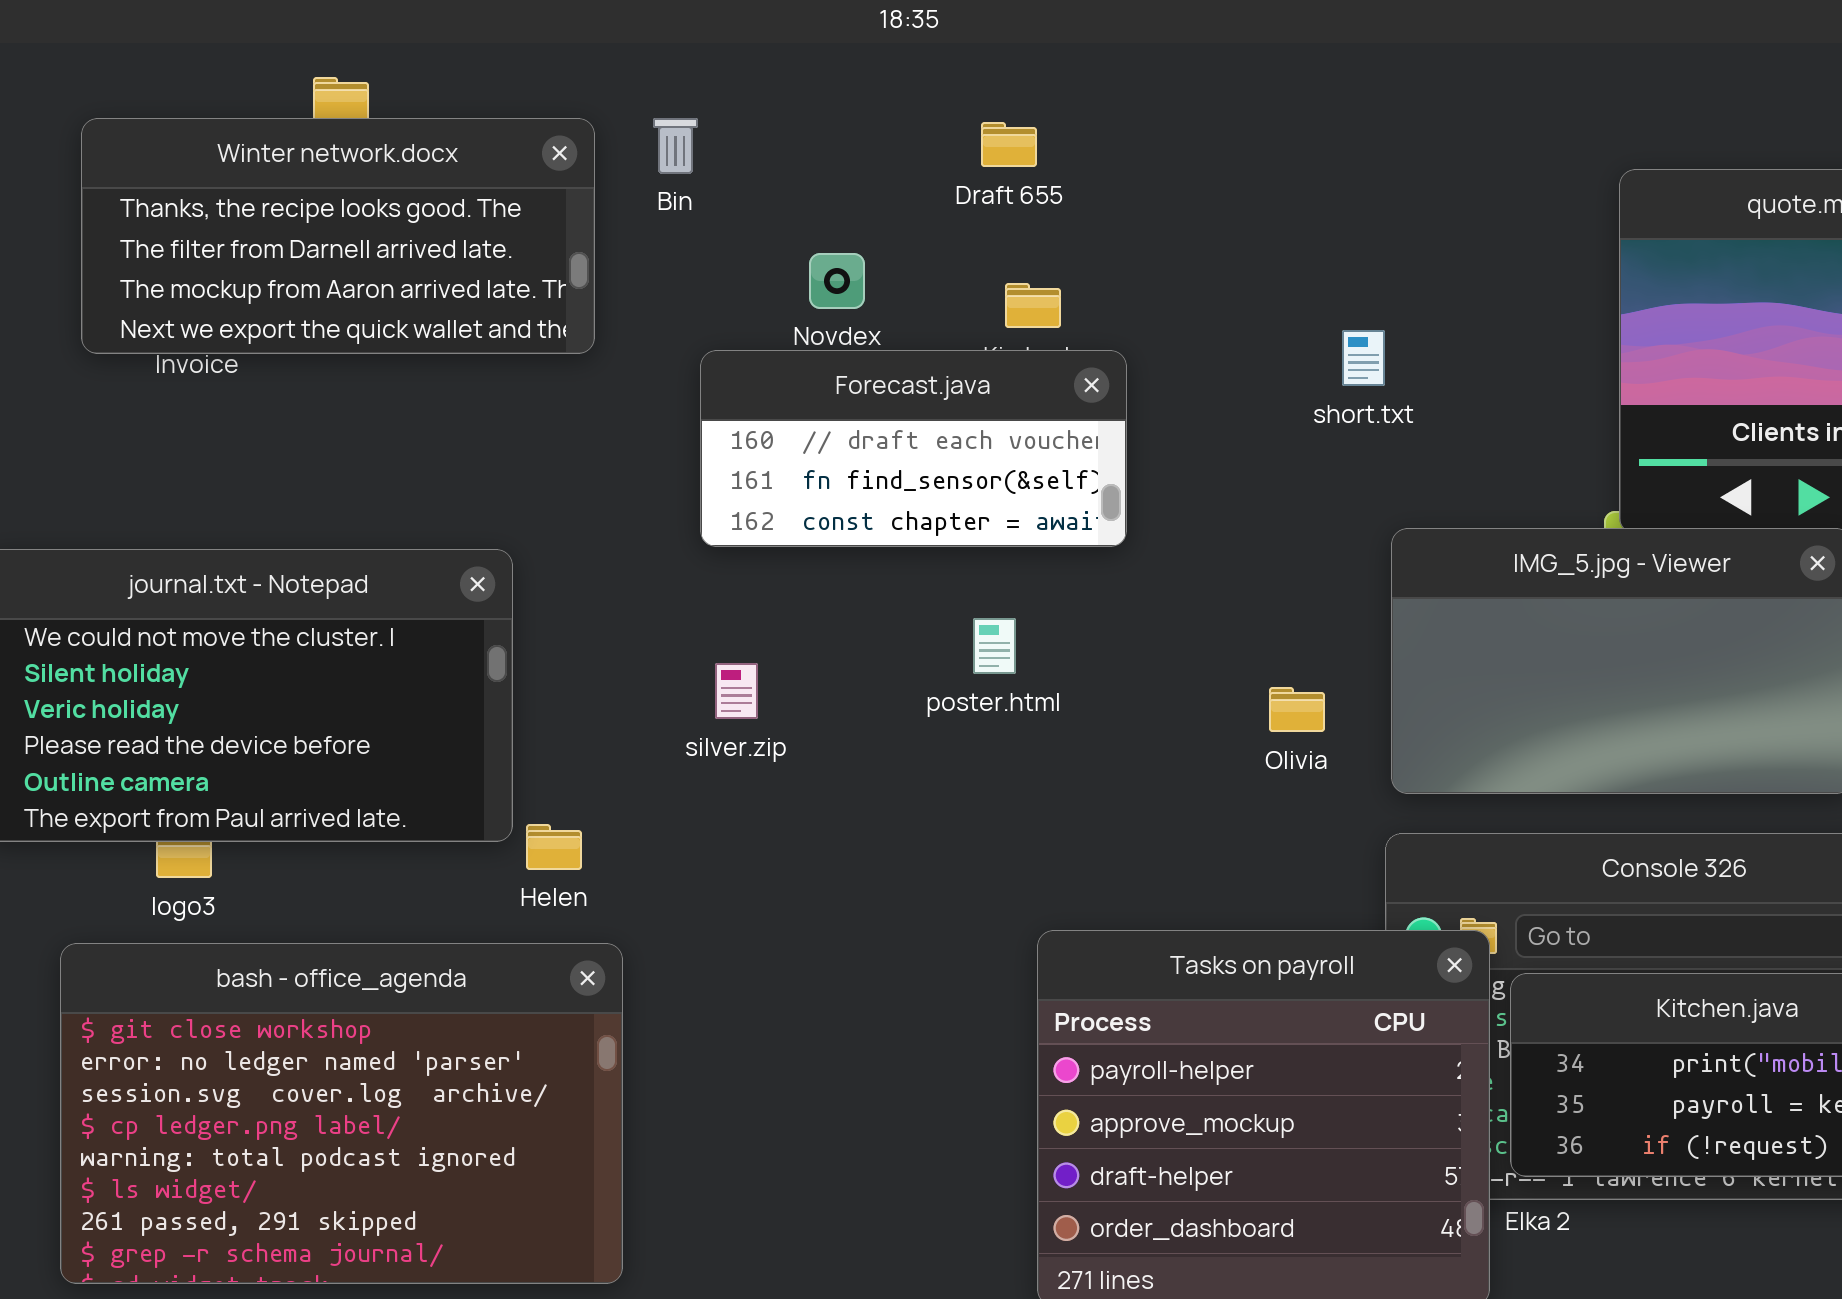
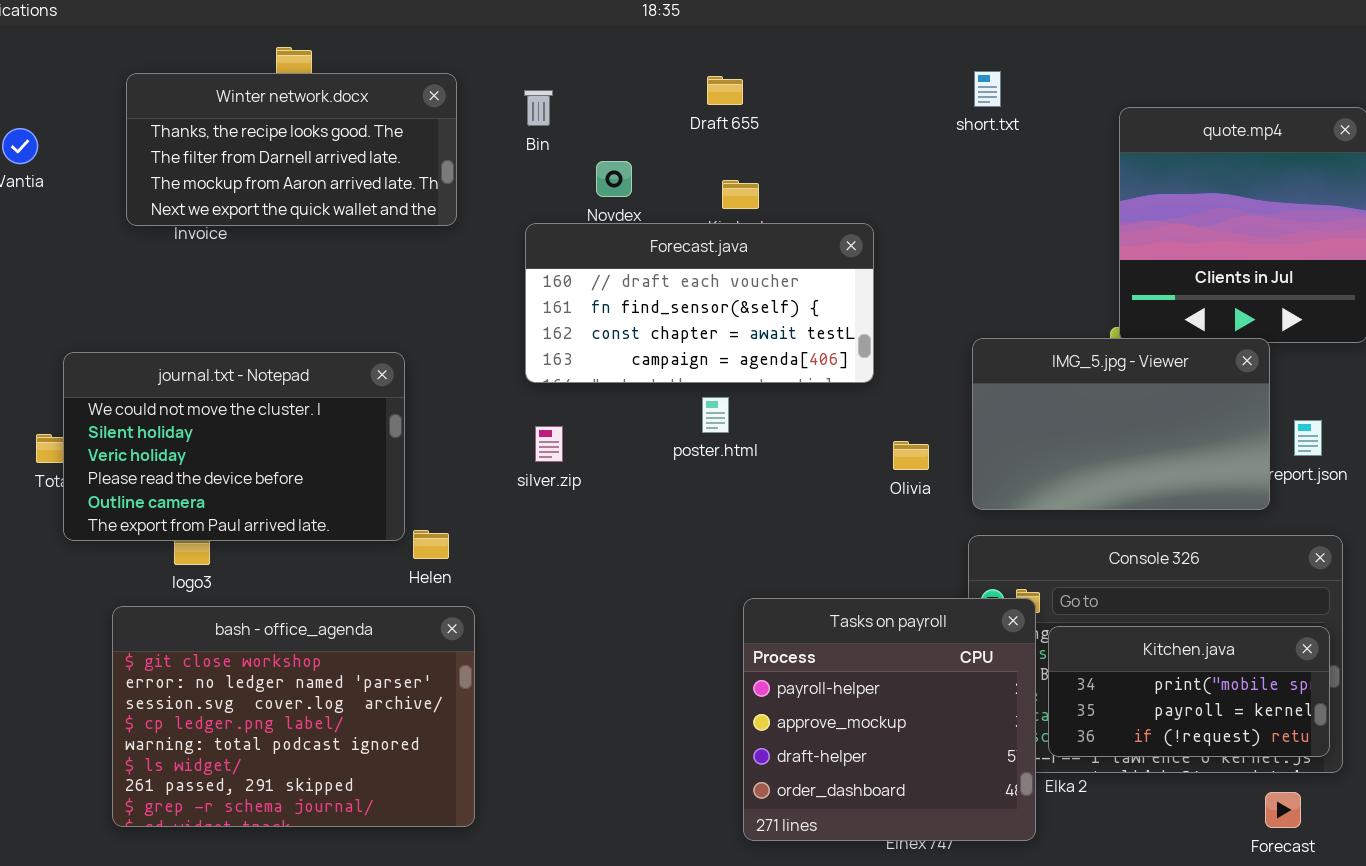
Bin: [653,118,698,174] -> [524,90,553,126], moved
short.txt: [1342,330,1385,386] -> [974,71,1001,107], moved
Forecast.java: [700,350,1127,547] -> [525,223,874,383], resized

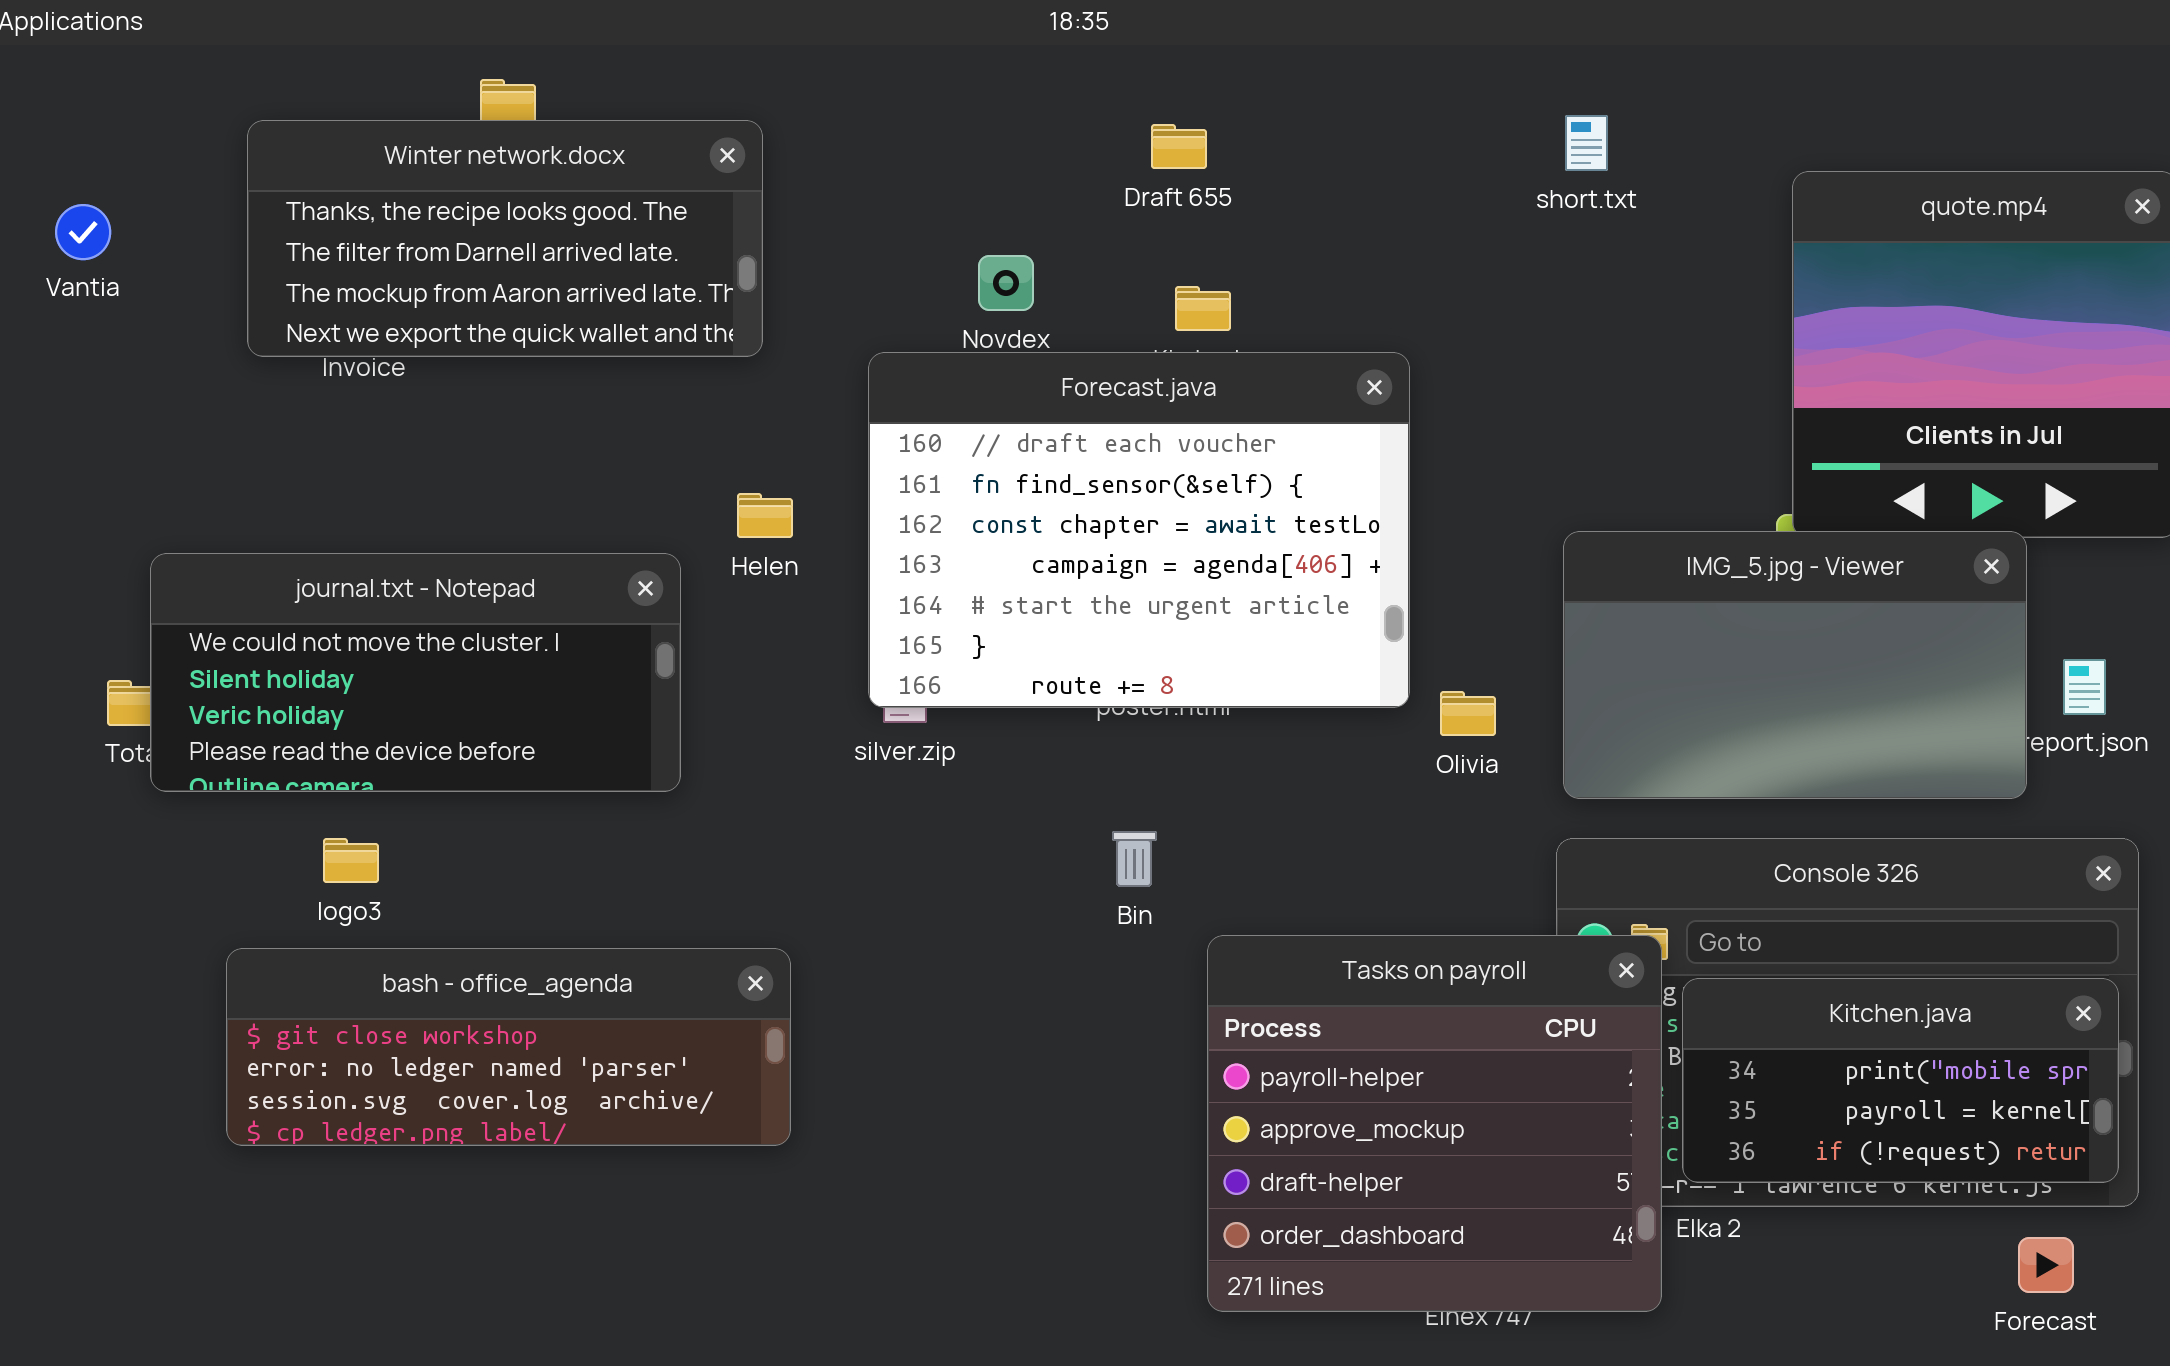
Bin: [524,90,553,126] -> [1112,831,1157,887], moved
Forecast.java: [525,223,874,383] -> [868,352,1410,708], resized
journal.txt - Notepad: [63,352,405,541] -> [150,553,681,792], resized
Helen: [413,530,449,559] -> [737,493,793,538], moved
bash - office_agenda: [112,606,475,827] -> [226,948,791,1146], resized

